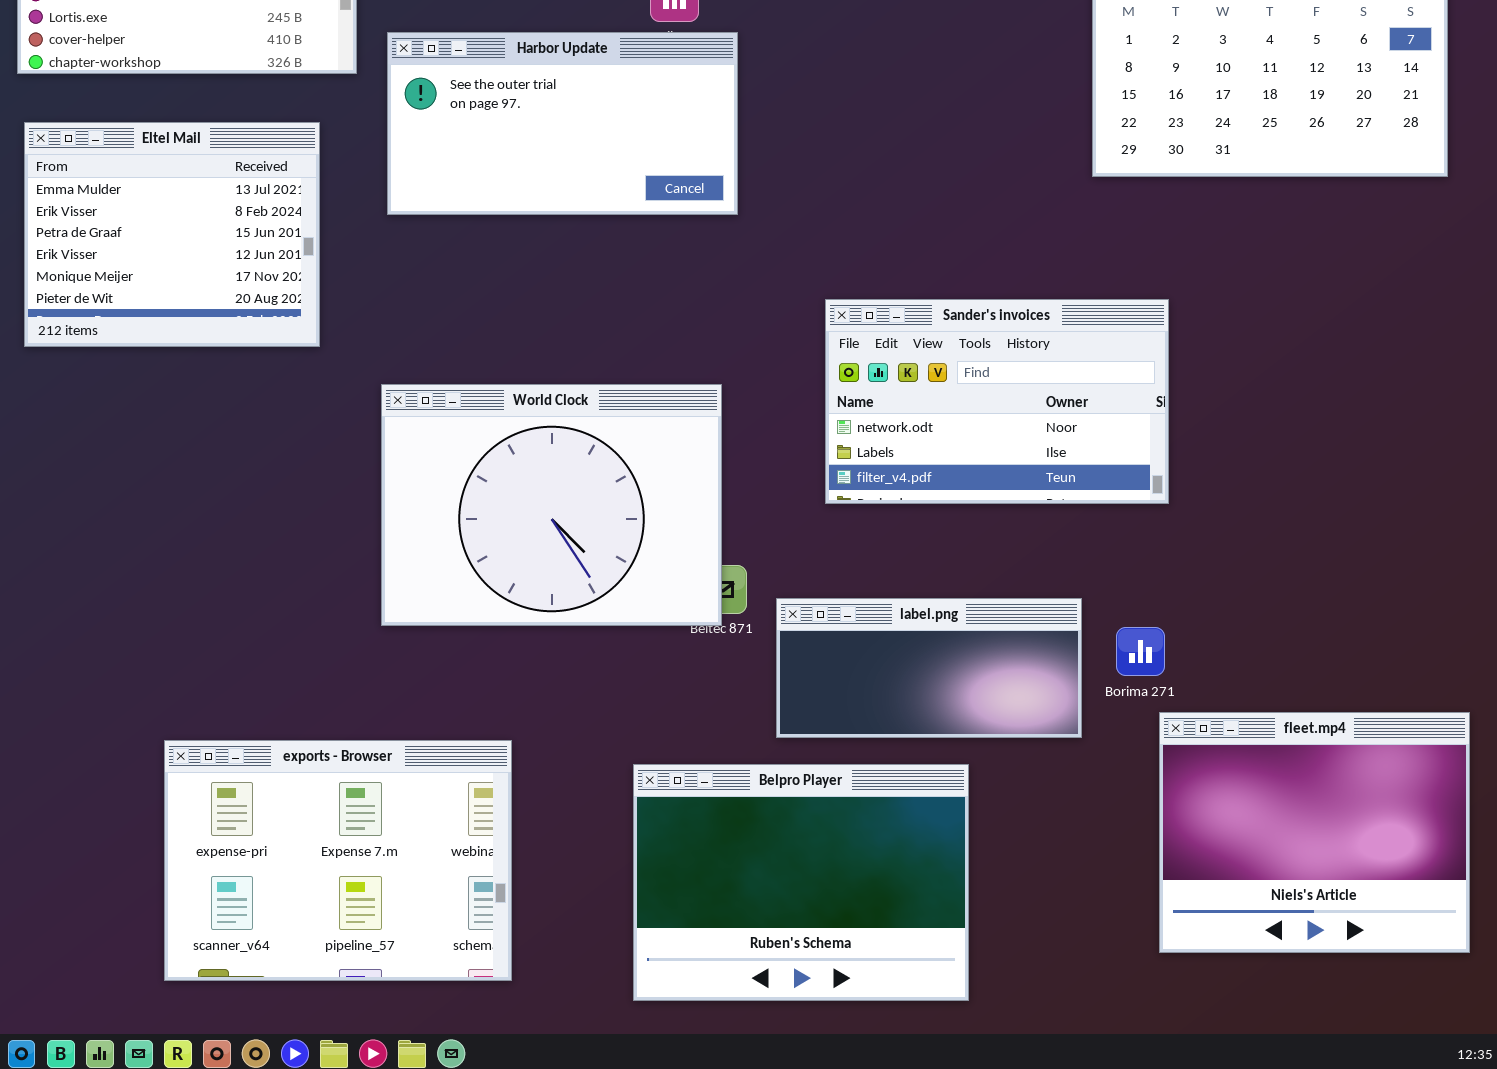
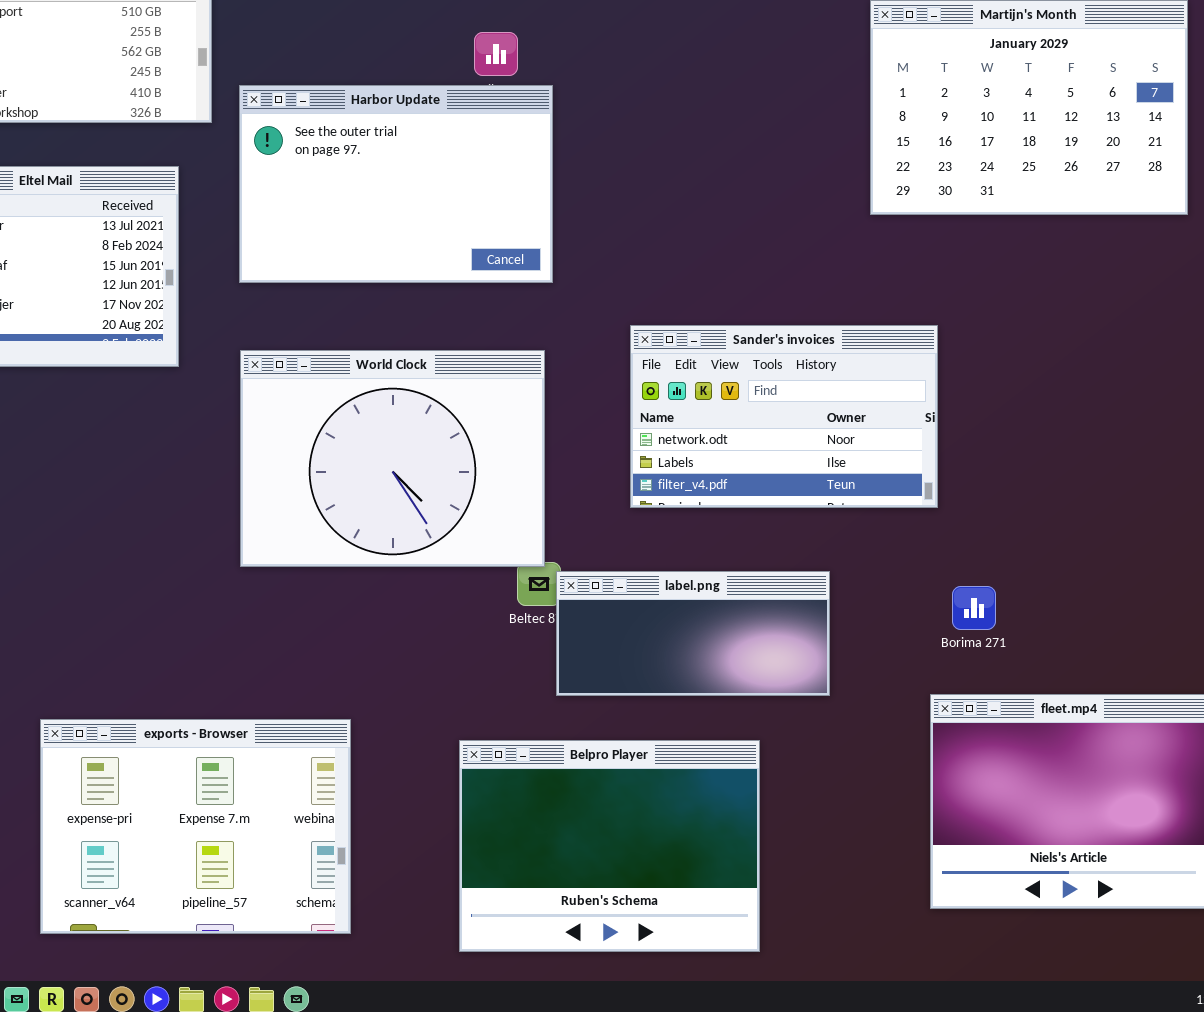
Harbor Update: [387,32,738,215] -> [239,85,553,283], resized
World Clock: [381,384,722,626] -> [240,350,545,567], moved
label.png: [776,598,1082,738] -> [556,571,830,696], moved
Borima 271: [1116,627,1165,676] -> [952,586,996,630], moved

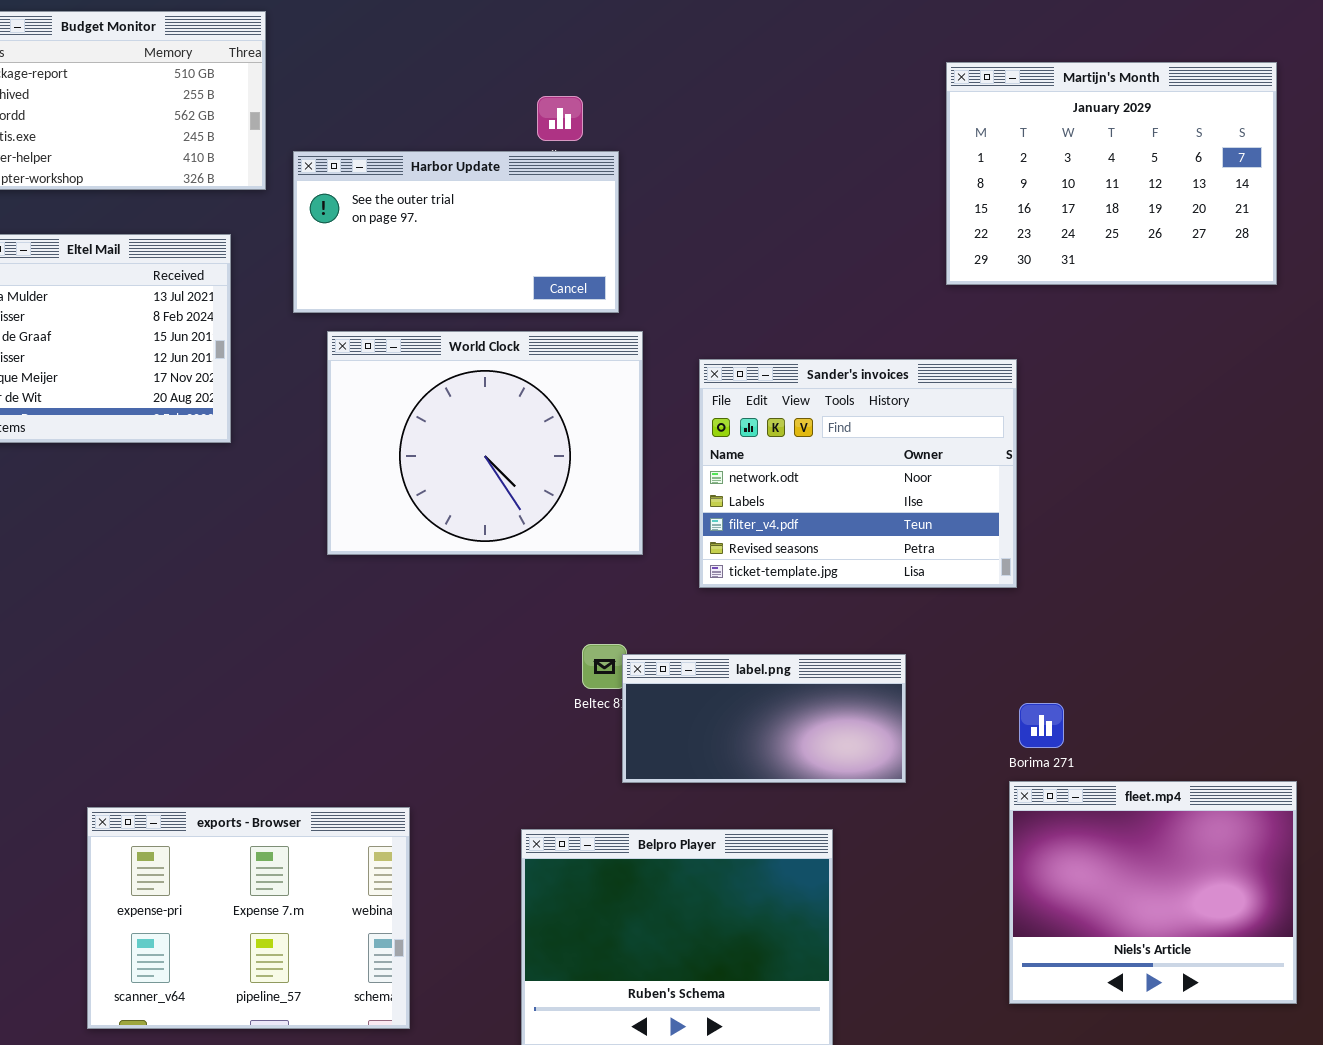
Harbor Update: [239,85,553,283] -> [293,151,619,313], resized
Sander's invoices: [630,325,938,508] -> [699,359,1017,588], resized
World Clock: [240,350,545,567] -> [327,331,643,555], moved
Borima 271: [952,586,996,630] -> [1019,703,1064,748], moved

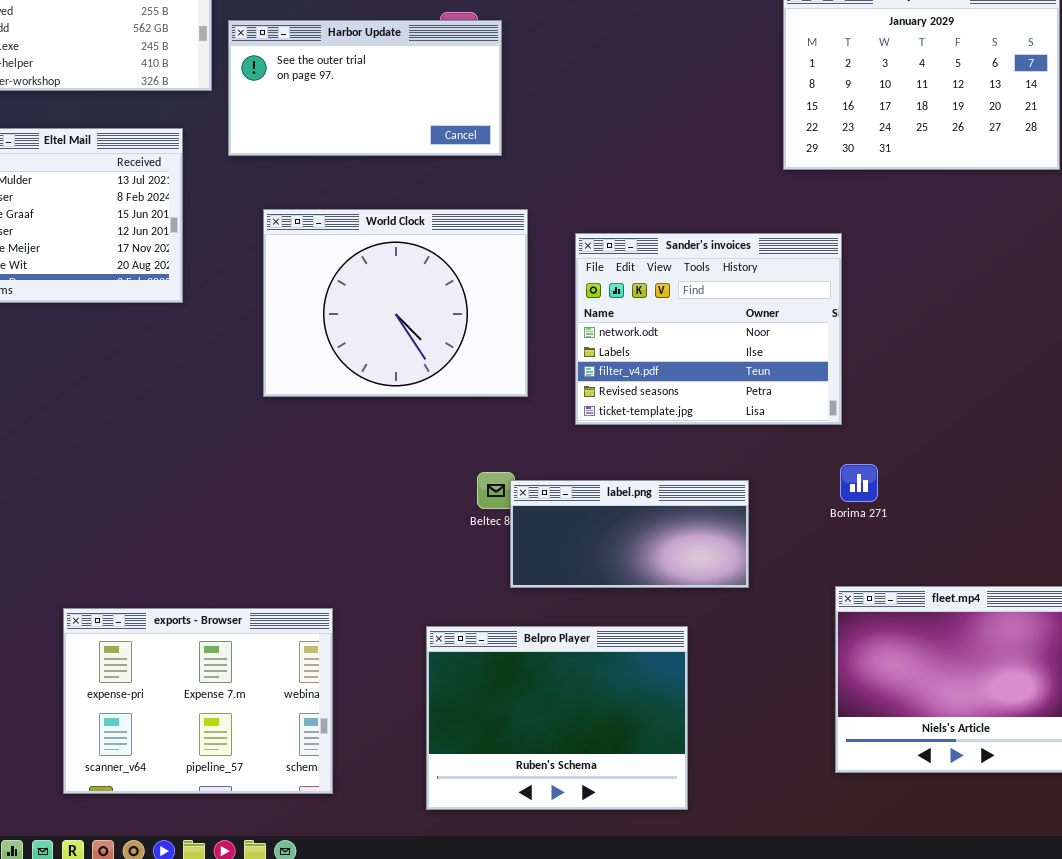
Harbor Update: [293,151,619,313] -> [228,20,502,156], moved
Borima 271: [1019,703,1064,748] -> [840,464,878,502], moved

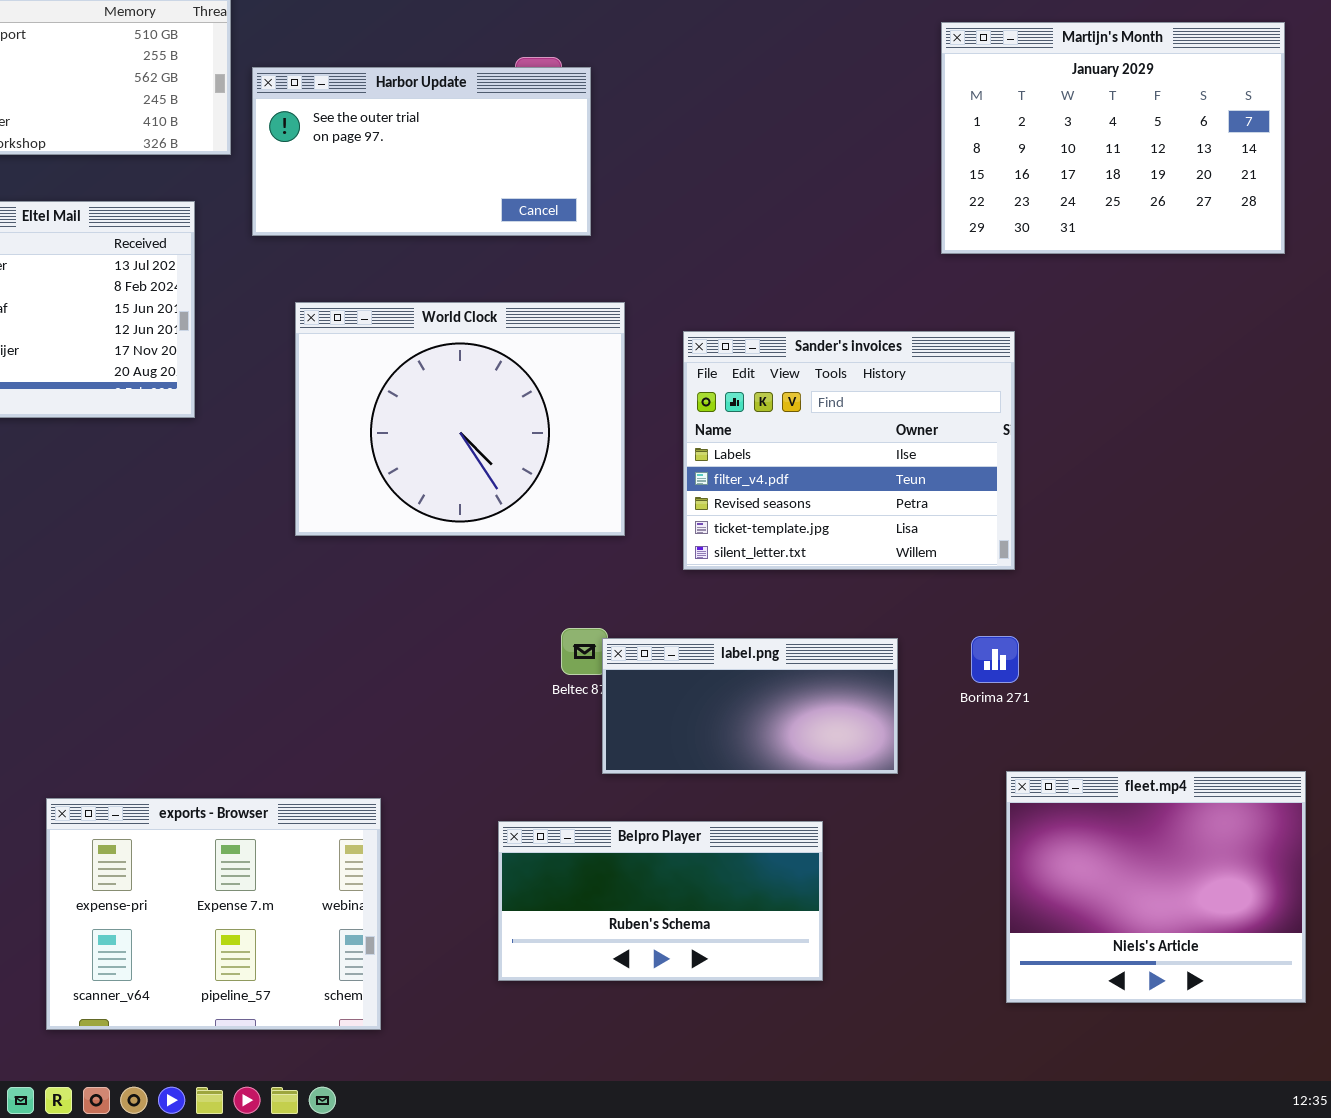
Sander's invoices: [575,233,842,425] -> [683,331,1015,570], scrolled down 1 row
Borima 271: [840,464,878,502] -> [971,636,1019,683], moved
Belpro Player: [426,626,688,810] -> [498,821,823,981], resized

